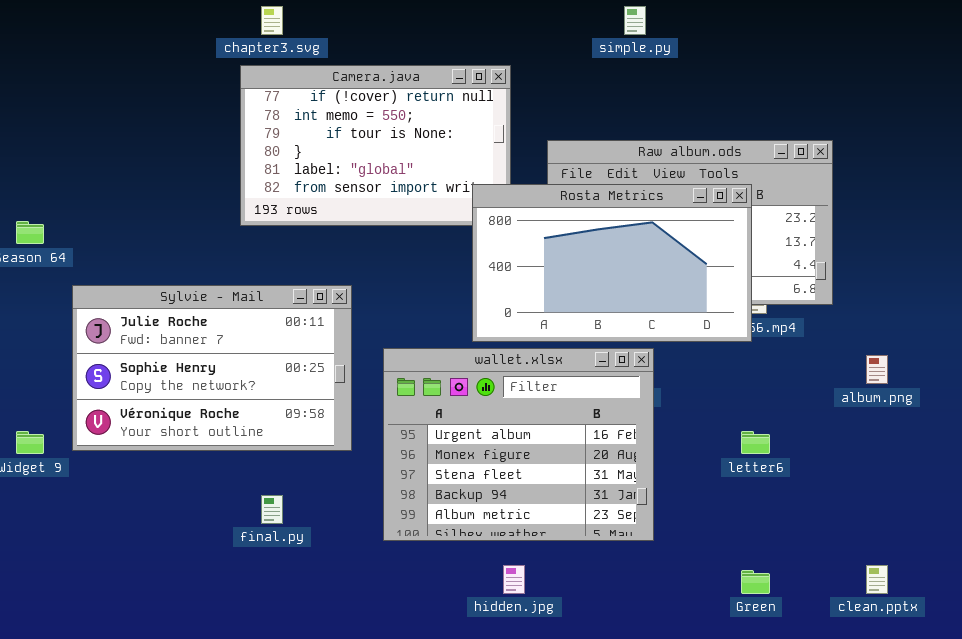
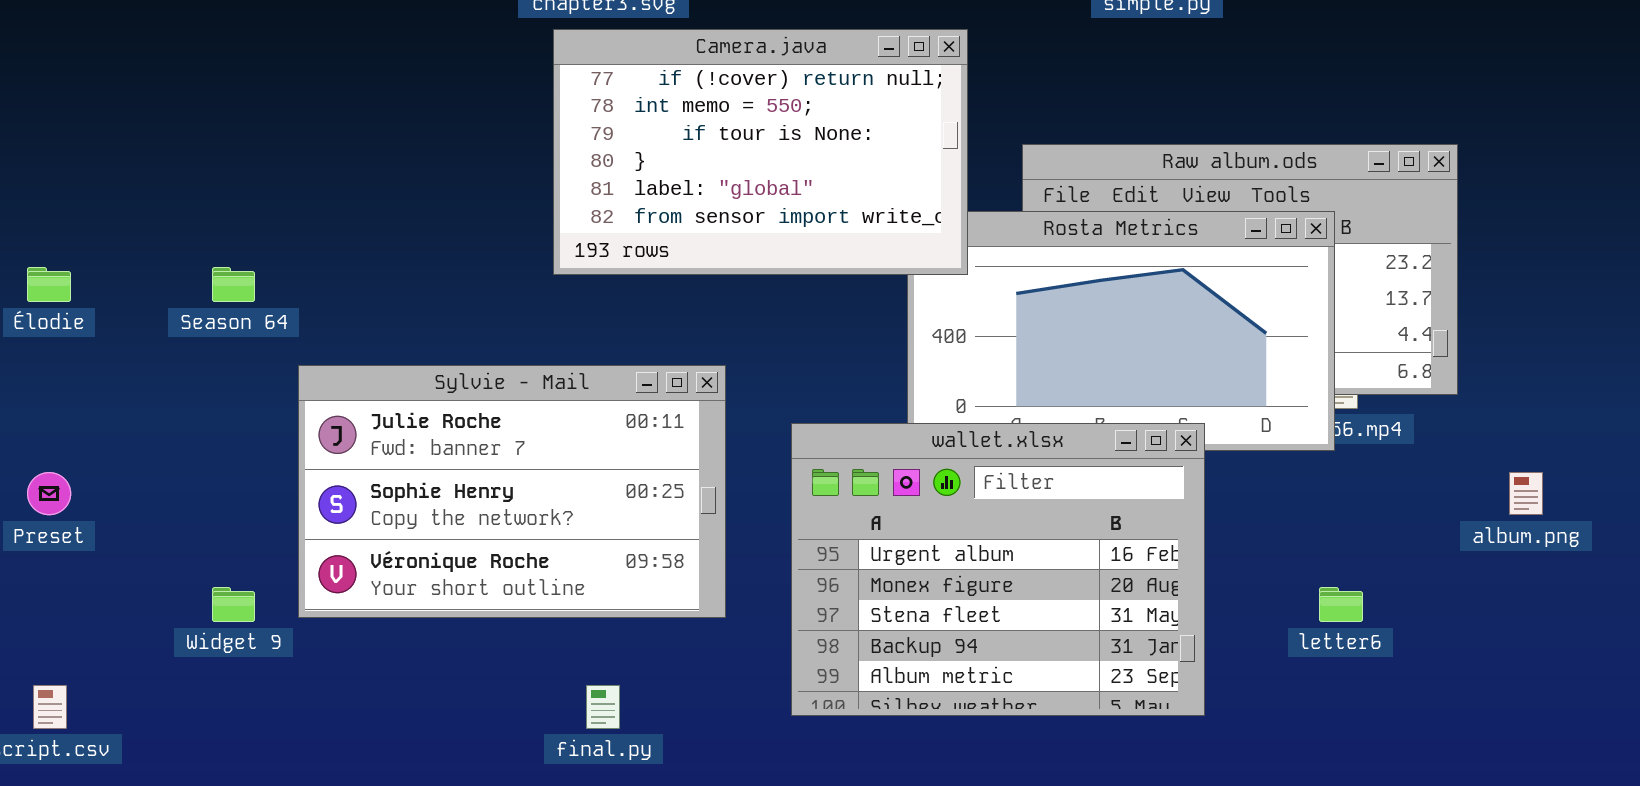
Camera.java: [240,65,511,226] -> [553,29,968,275], raised
wallet.xlsx: [383,348,654,541] -> [791,423,1205,716], moved

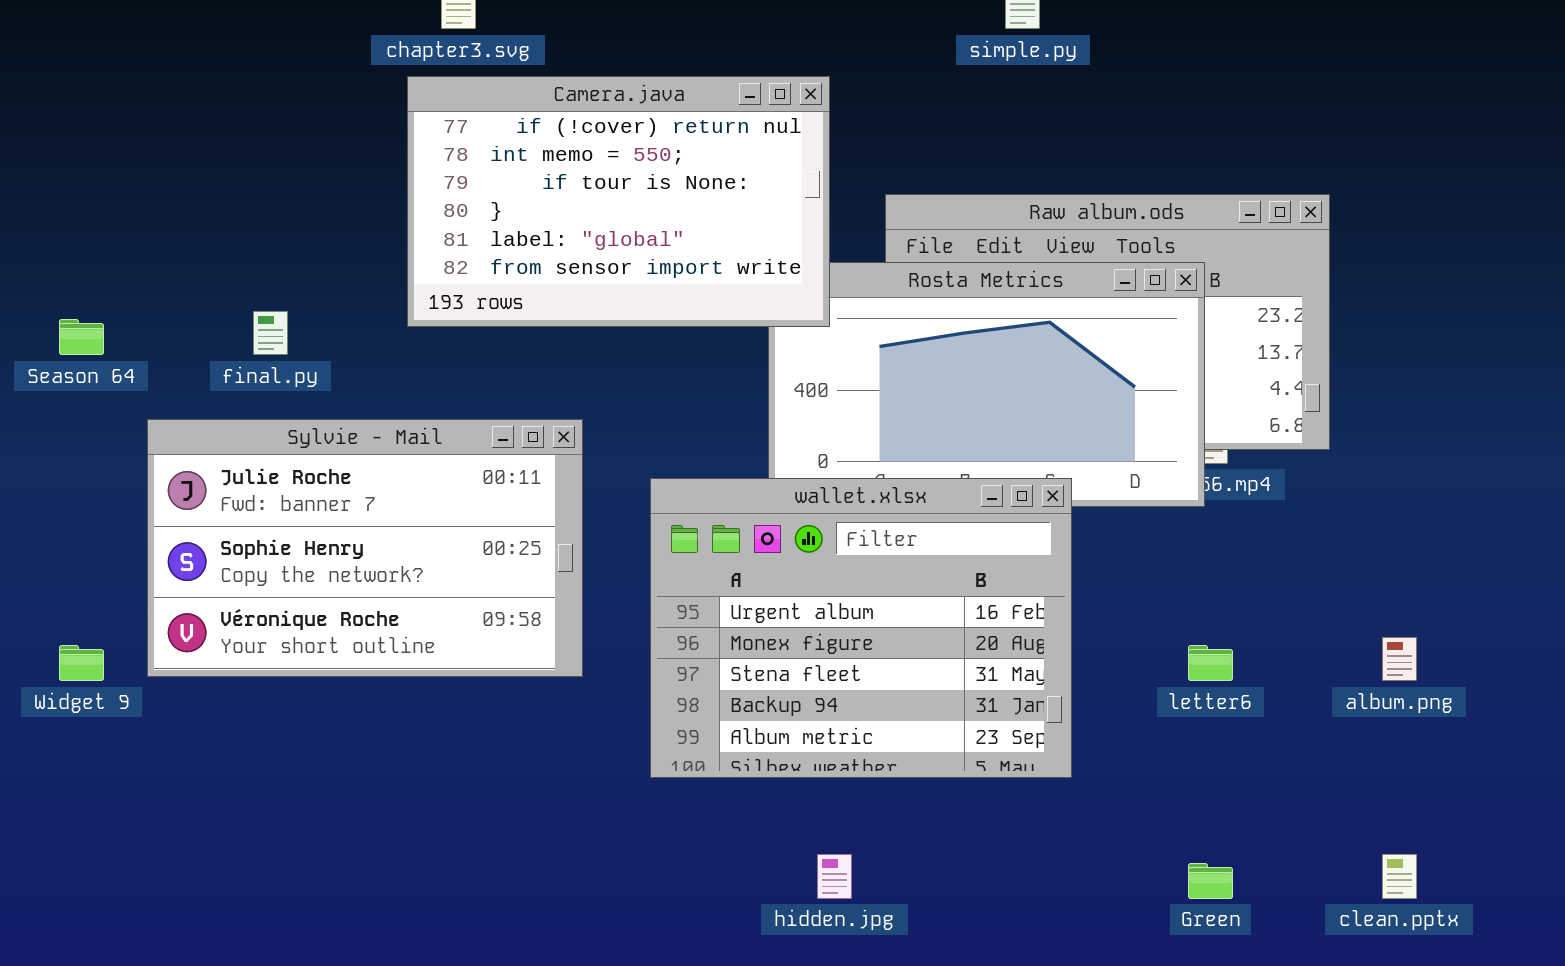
album.png: [1509,472,1543,515] -> [1382,637,1417,681], moved
final.py: [586,685,620,729] -> [253,311,288,355], moved

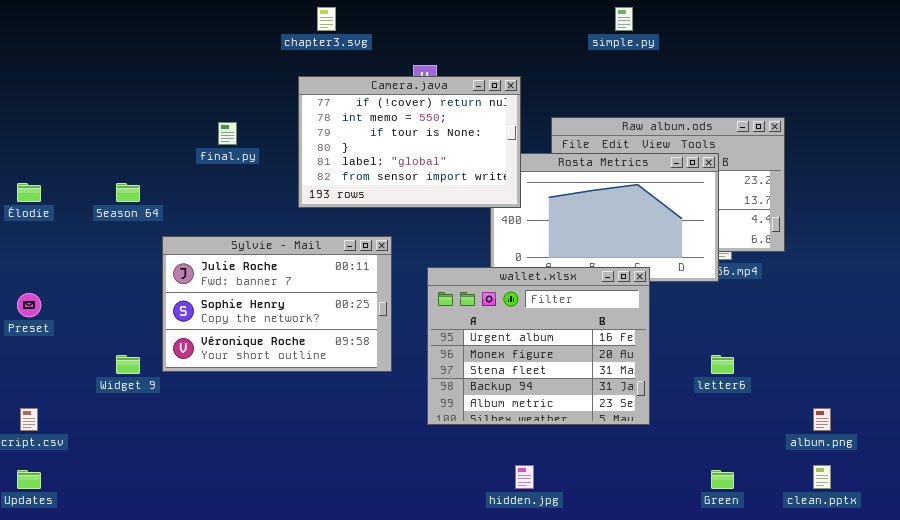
Camera.java: [407,76,830,327] -> [298,76,521,208], moved
final.py: [253,311,288,355] -> [218,122,237,145], moved
album.png: [1382,637,1417,681] -> [813,408,831,431], moved

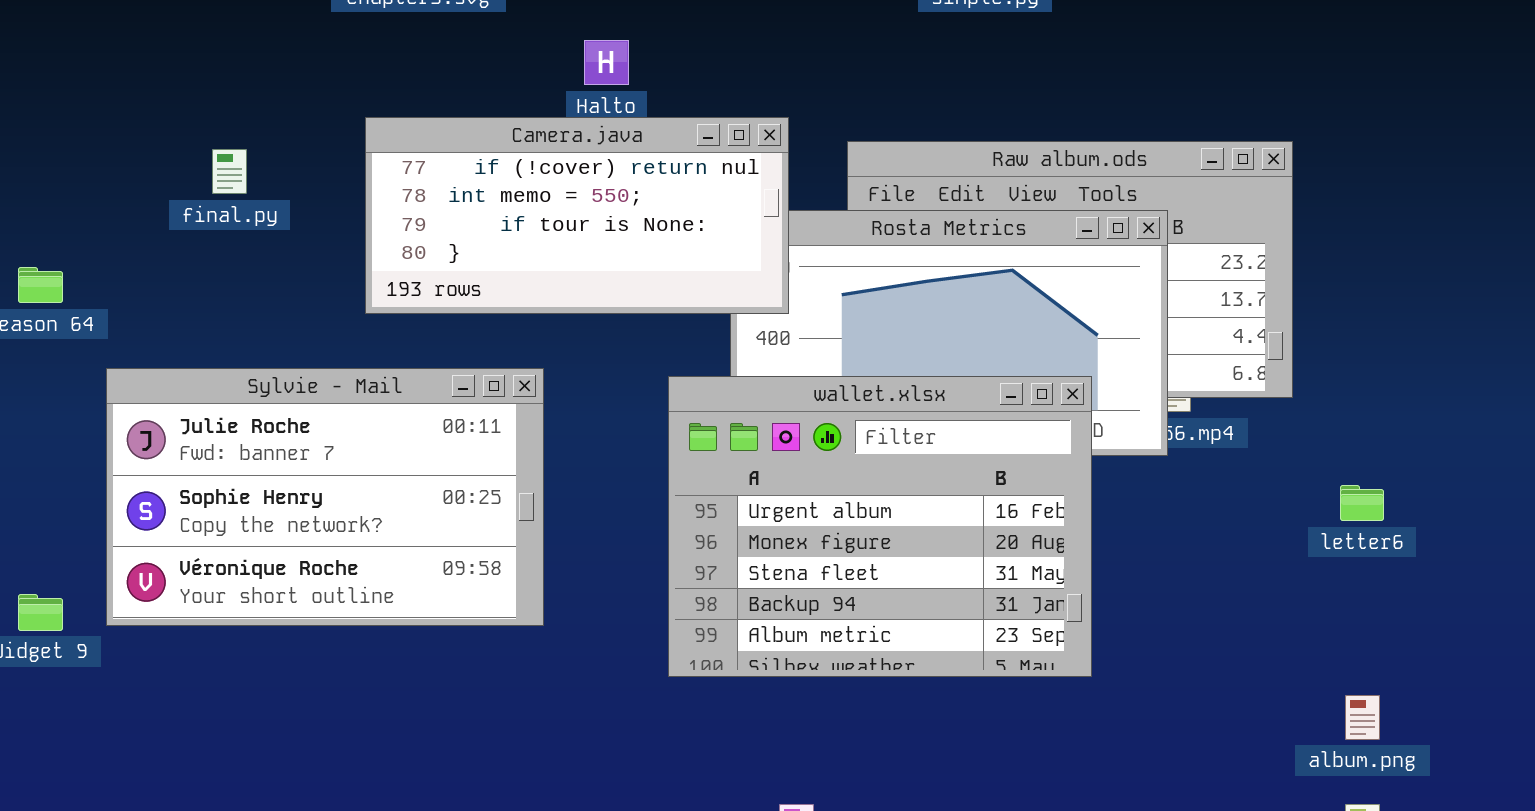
Camera.java: [298,76,521,208] -> [365,117,789,314], resized
wallet.xlsx: [427,267,650,425] -> [668,376,1092,677], moved
letter6: [711,355,734,374] -> [1340,485,1384,521], moved

